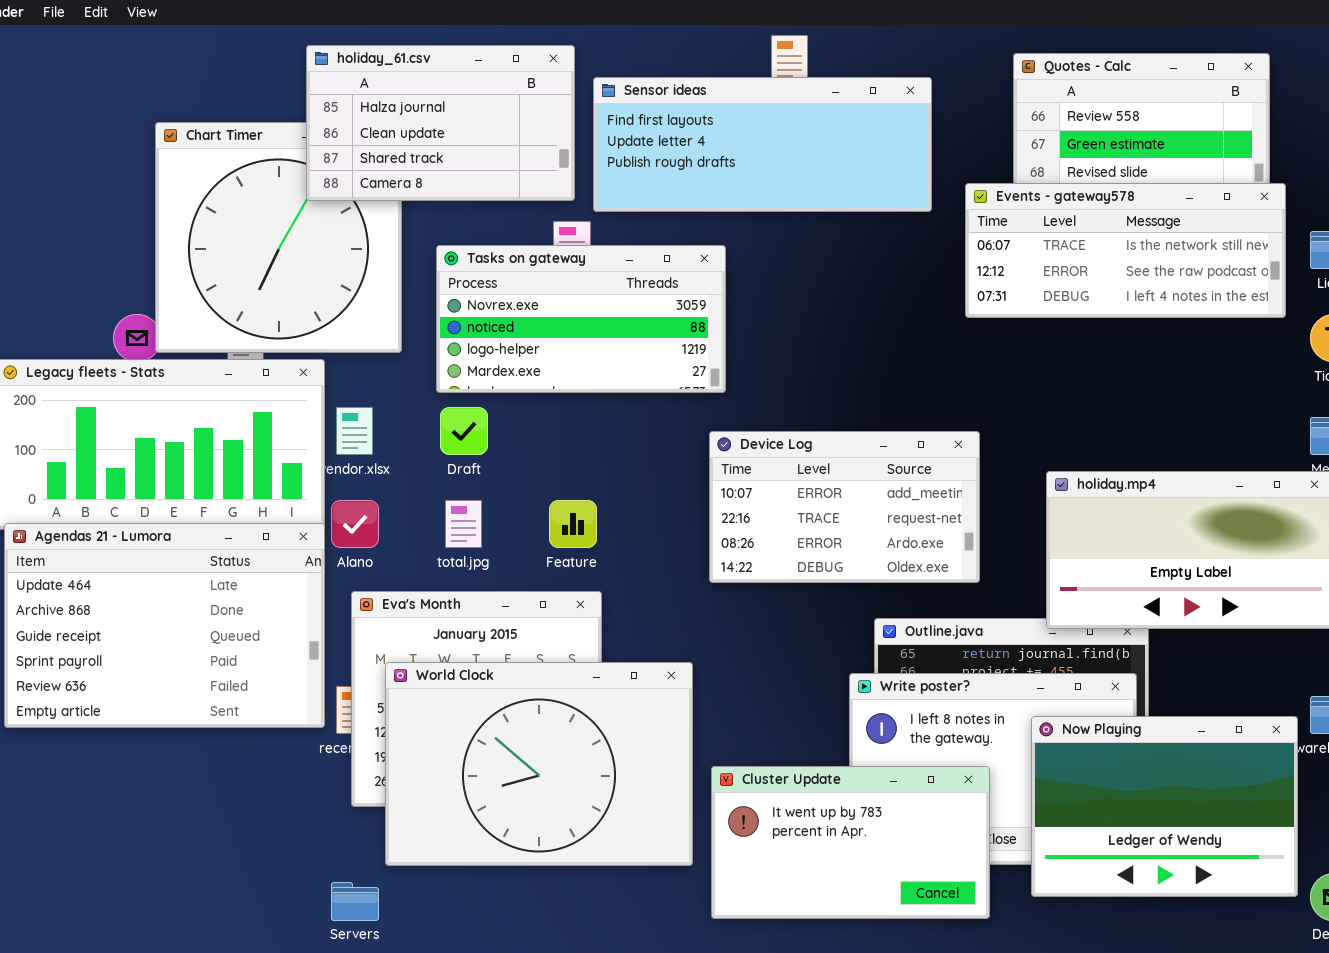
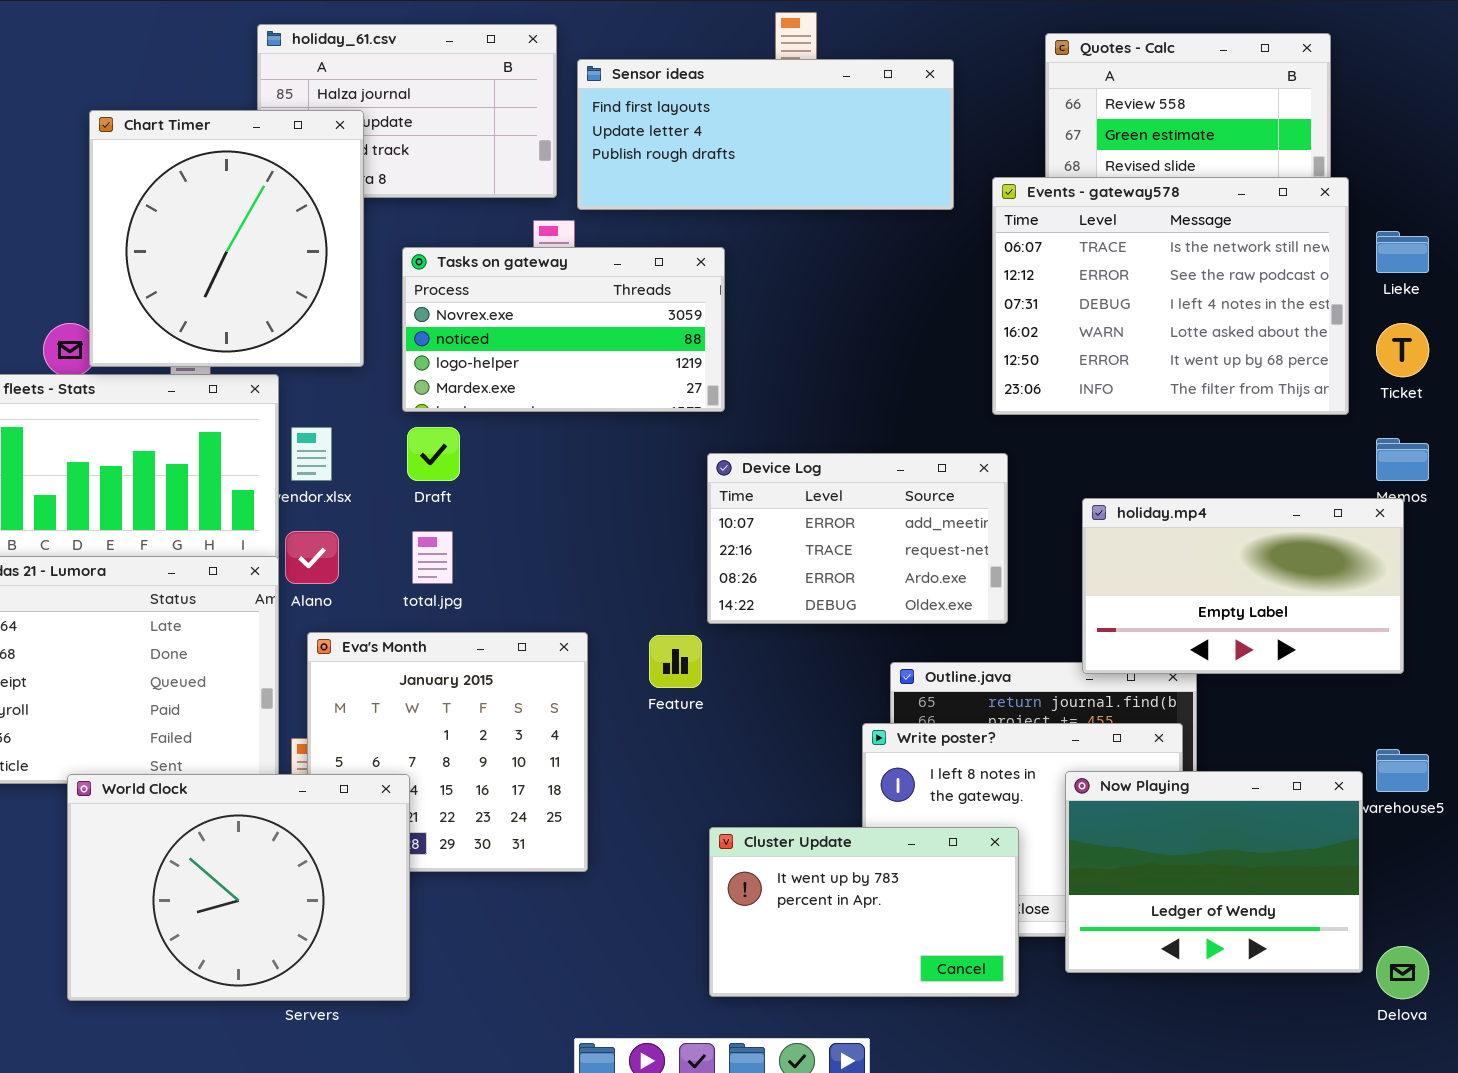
Chart Timer: [155,122,402,353] -> [89,110,364,367], raised
Events - gateway578: [965,183,1286,318] -> [992,177,1349,415], resized
Feature: [549,500,597,548] -> [649,635,702,688], moved
World Clock: [385,662,693,866] -> [67,774,410,1001], moved

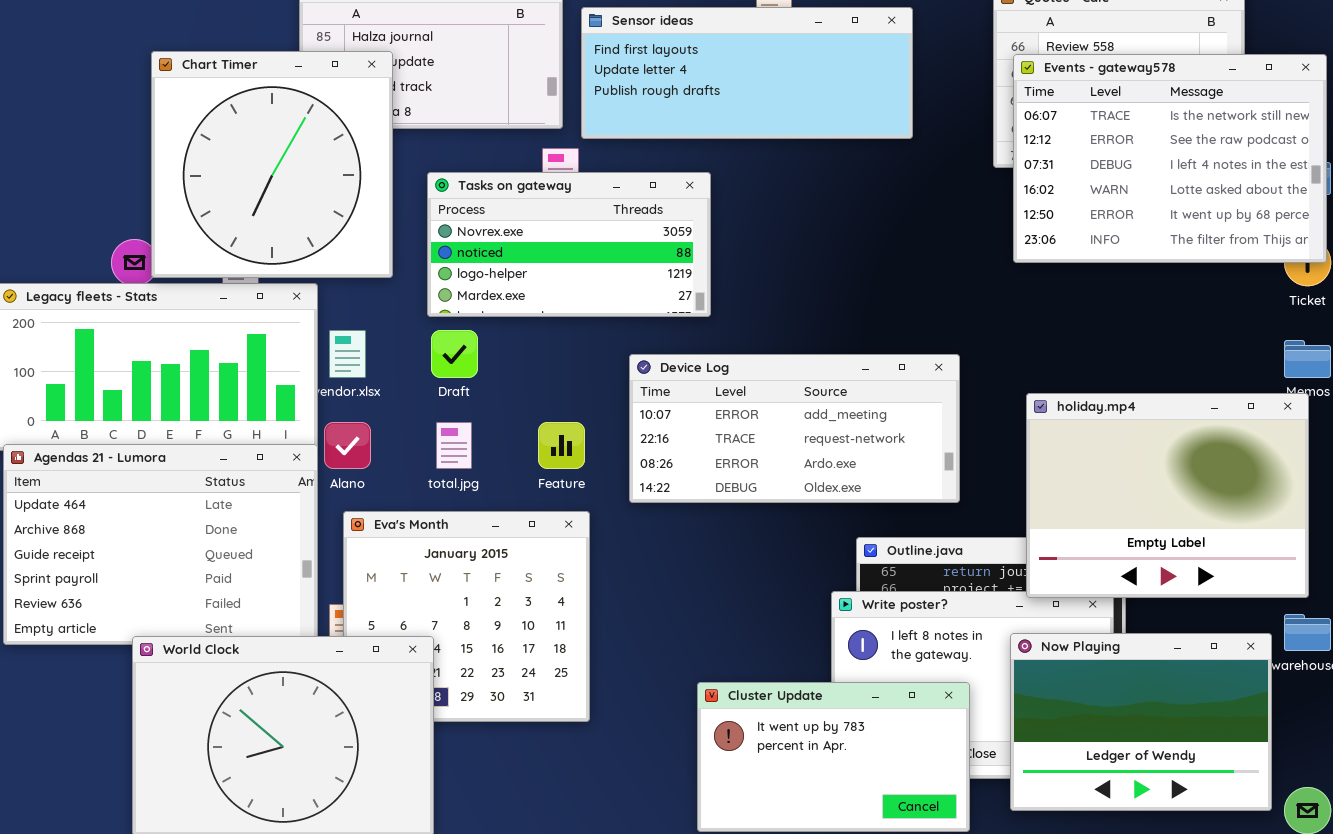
Events - gateway578: [992,177,1349,415] -> [1013,54,1327,263], moved
Device Log: [707,453,1008,624] -> [629,354,960,503], resized
holiday.mp4: [1082,498,1404,674] -> [1026,393,1309,598], resized
Feature: [649,635,702,688] -> [538,422,585,469], moved

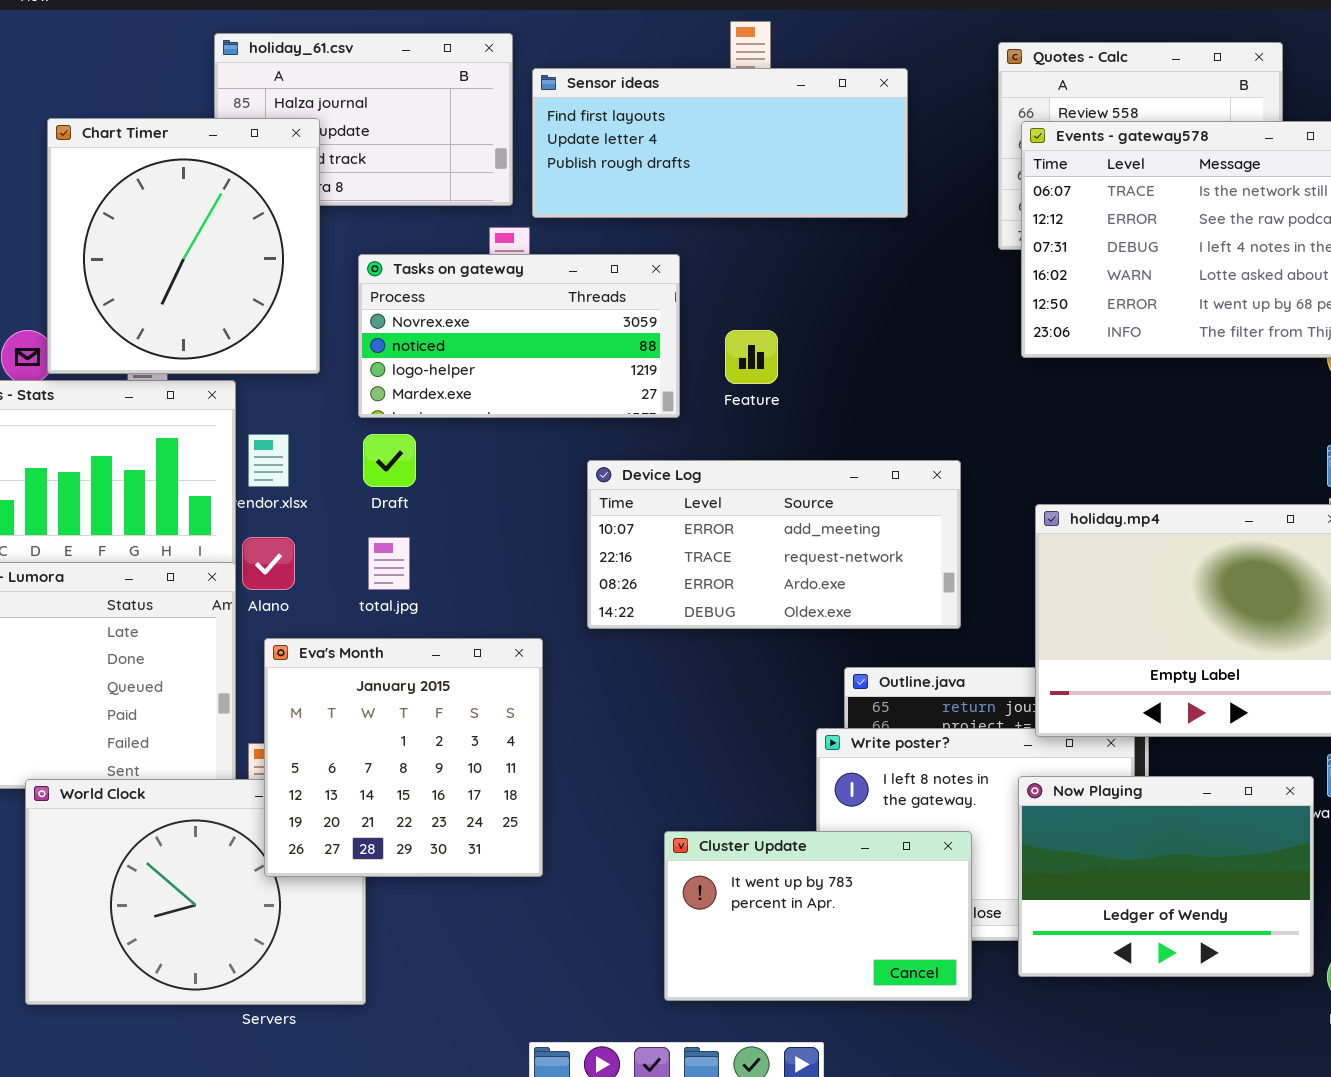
Feature: [538,422,585,469] -> [725,330,778,384], moved
Eva's Month: [343,511,590,722] -> [264,638,543,877], raised

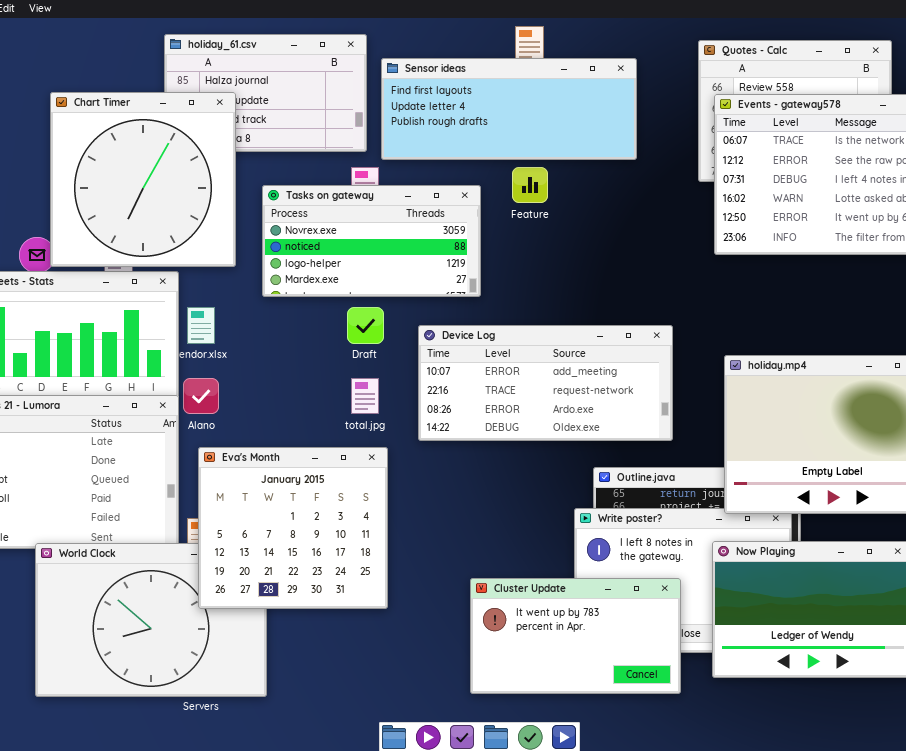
Feature: [725,330,778,384] -> [512,167,548,203], moved
Draft: [363,434,416,487] -> [347,307,384,344], moved
total.jpg: [368,537,410,590] -> [351,378,379,414], moved

